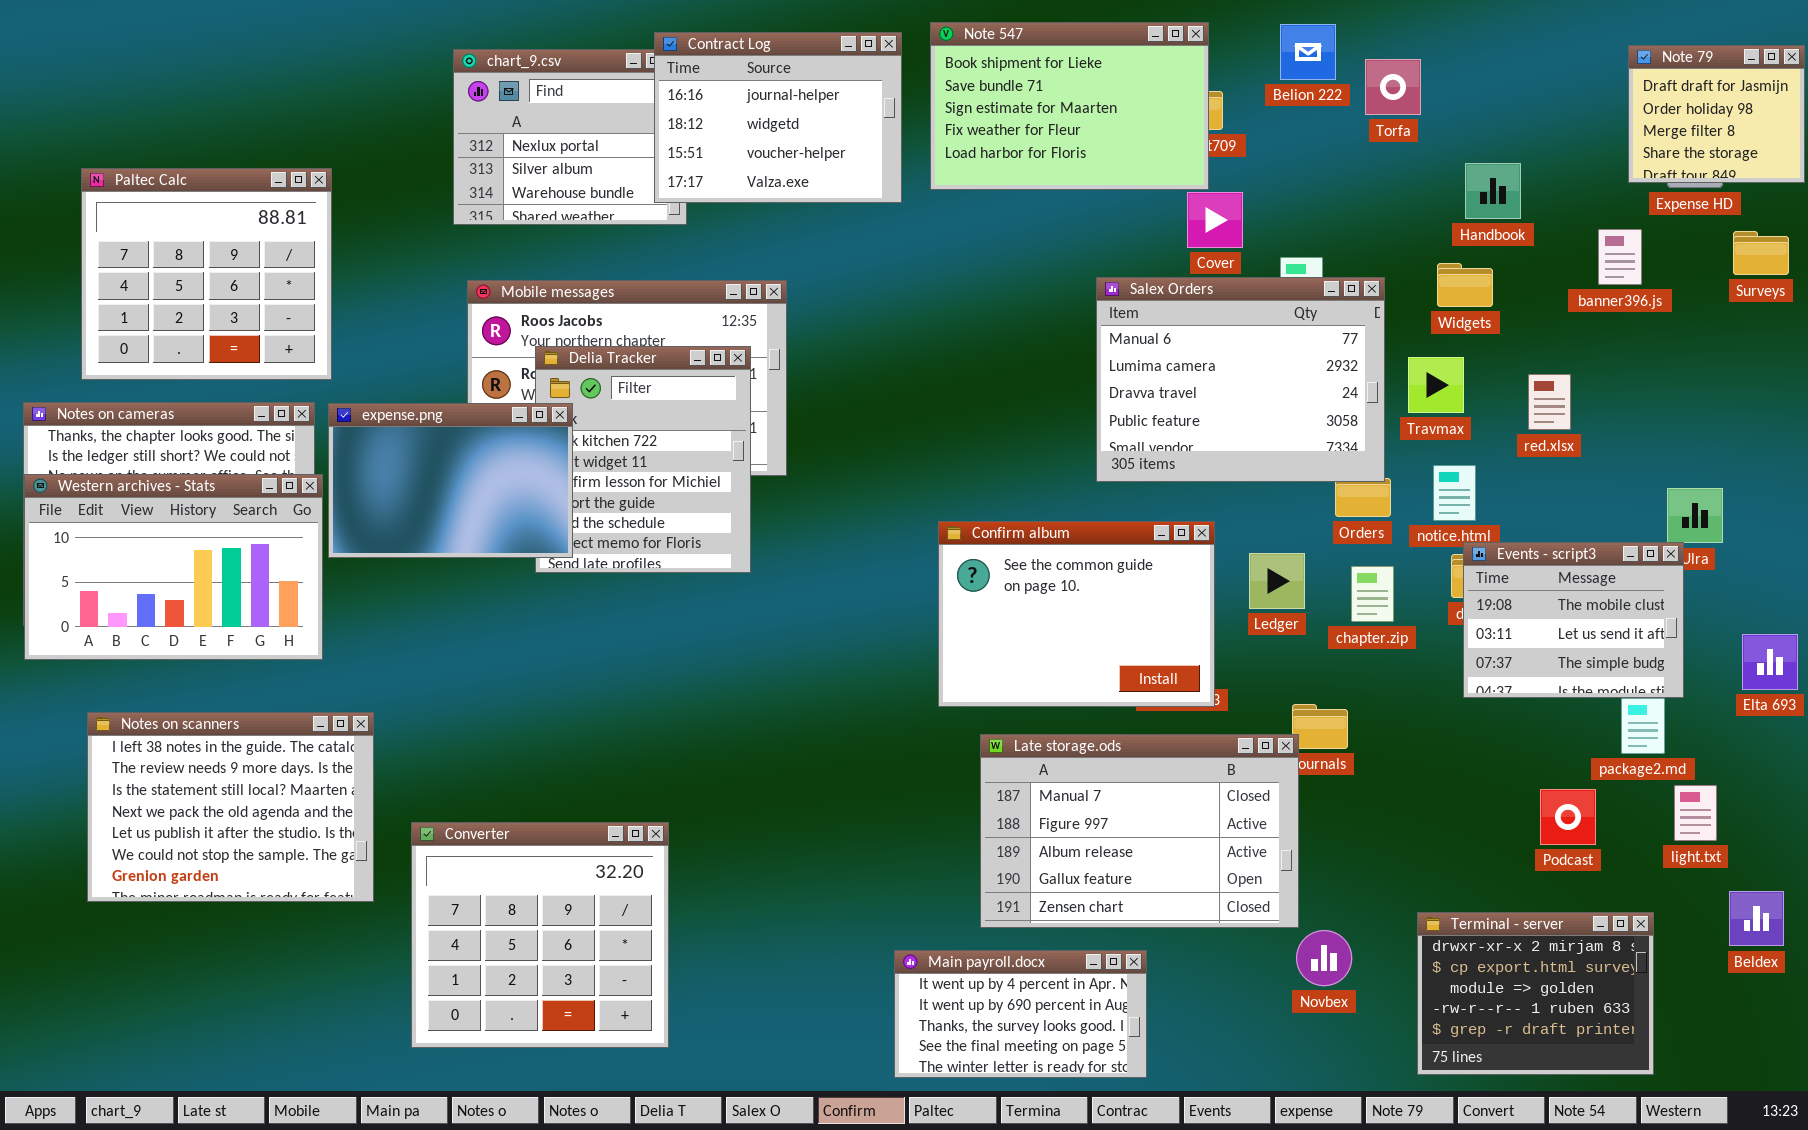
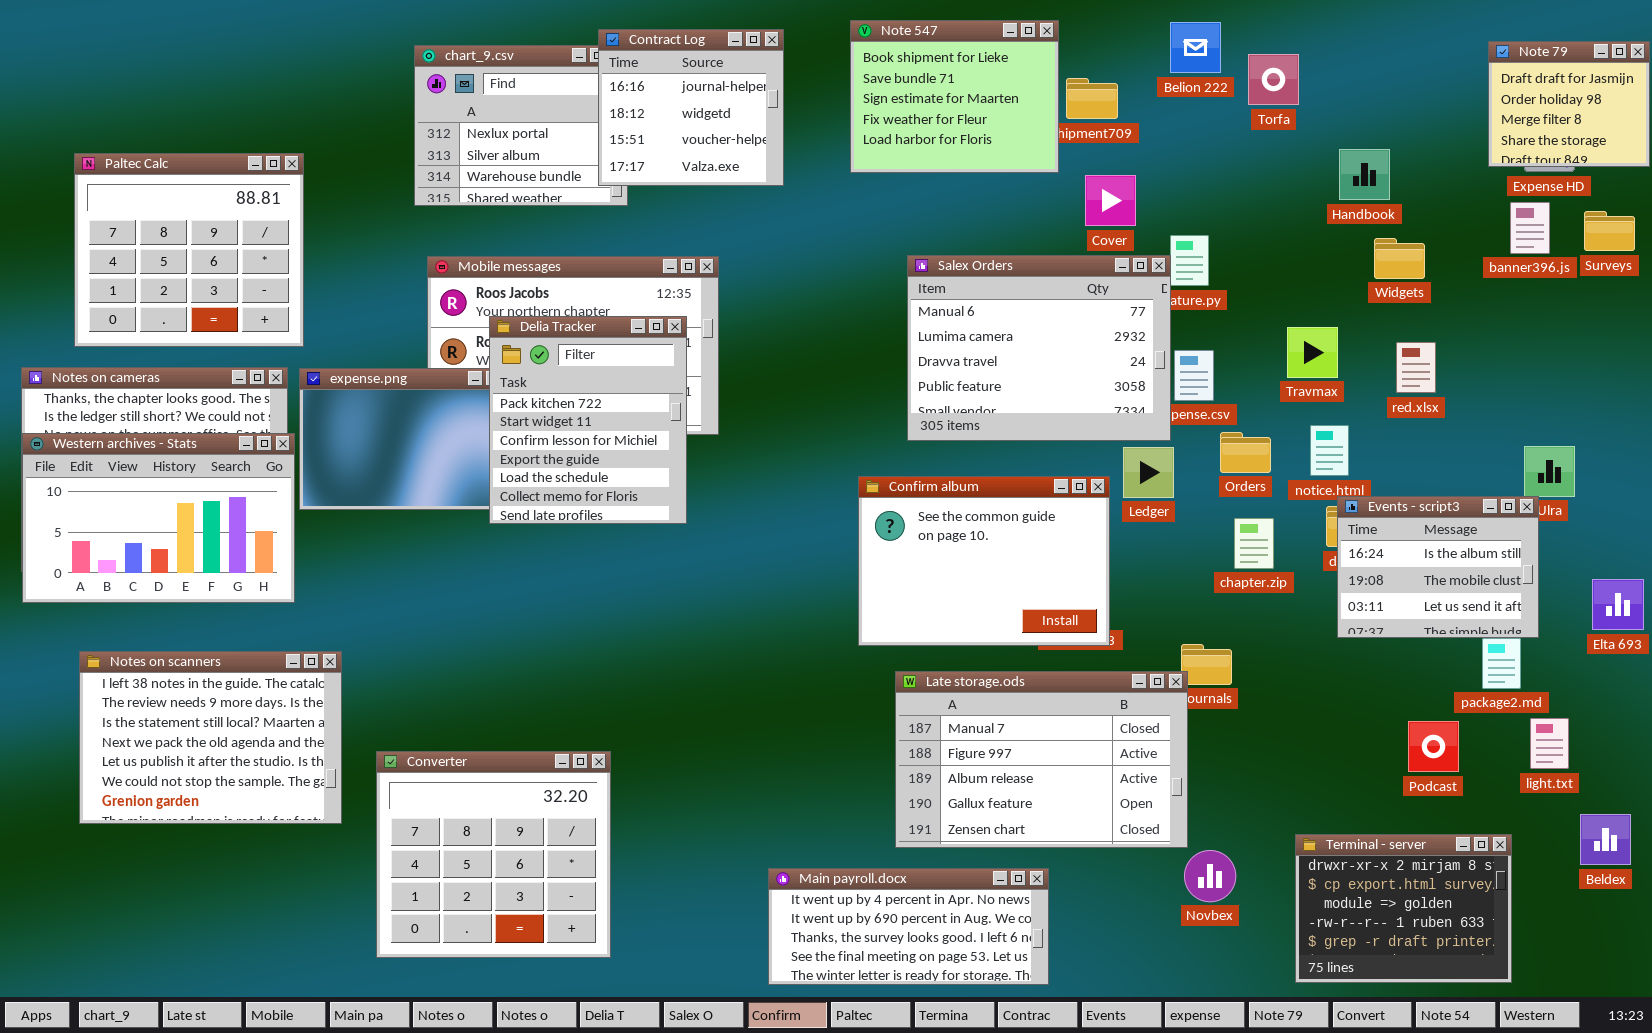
Note 547: [930,22,1209,190] -> [850,20,1059,173], resized
Contract Log: [654,32,902,203] -> [598,29,784,186], resized
banner396.js: [1598,229,1642,285] -> [1510,202,1550,254], moved
Widgets: [1437,263,1493,307] -> [1374,238,1425,279], moved
Salex Orders: [1096,277,1385,482] -> [907,255,1171,441], moved
Delia Tracker: [535,346,751,573] -> [489,316,687,524], raised
Events - script3: [1463,542,1684,698] -> [1337,496,1539,638], scrolled up 1 row
Ledger: [1249,553,1305,609] -> [1123,447,1174,498], moved
Main payroll.docx: [894,950,1147,1078] -> [768,868,1049,985], resized

